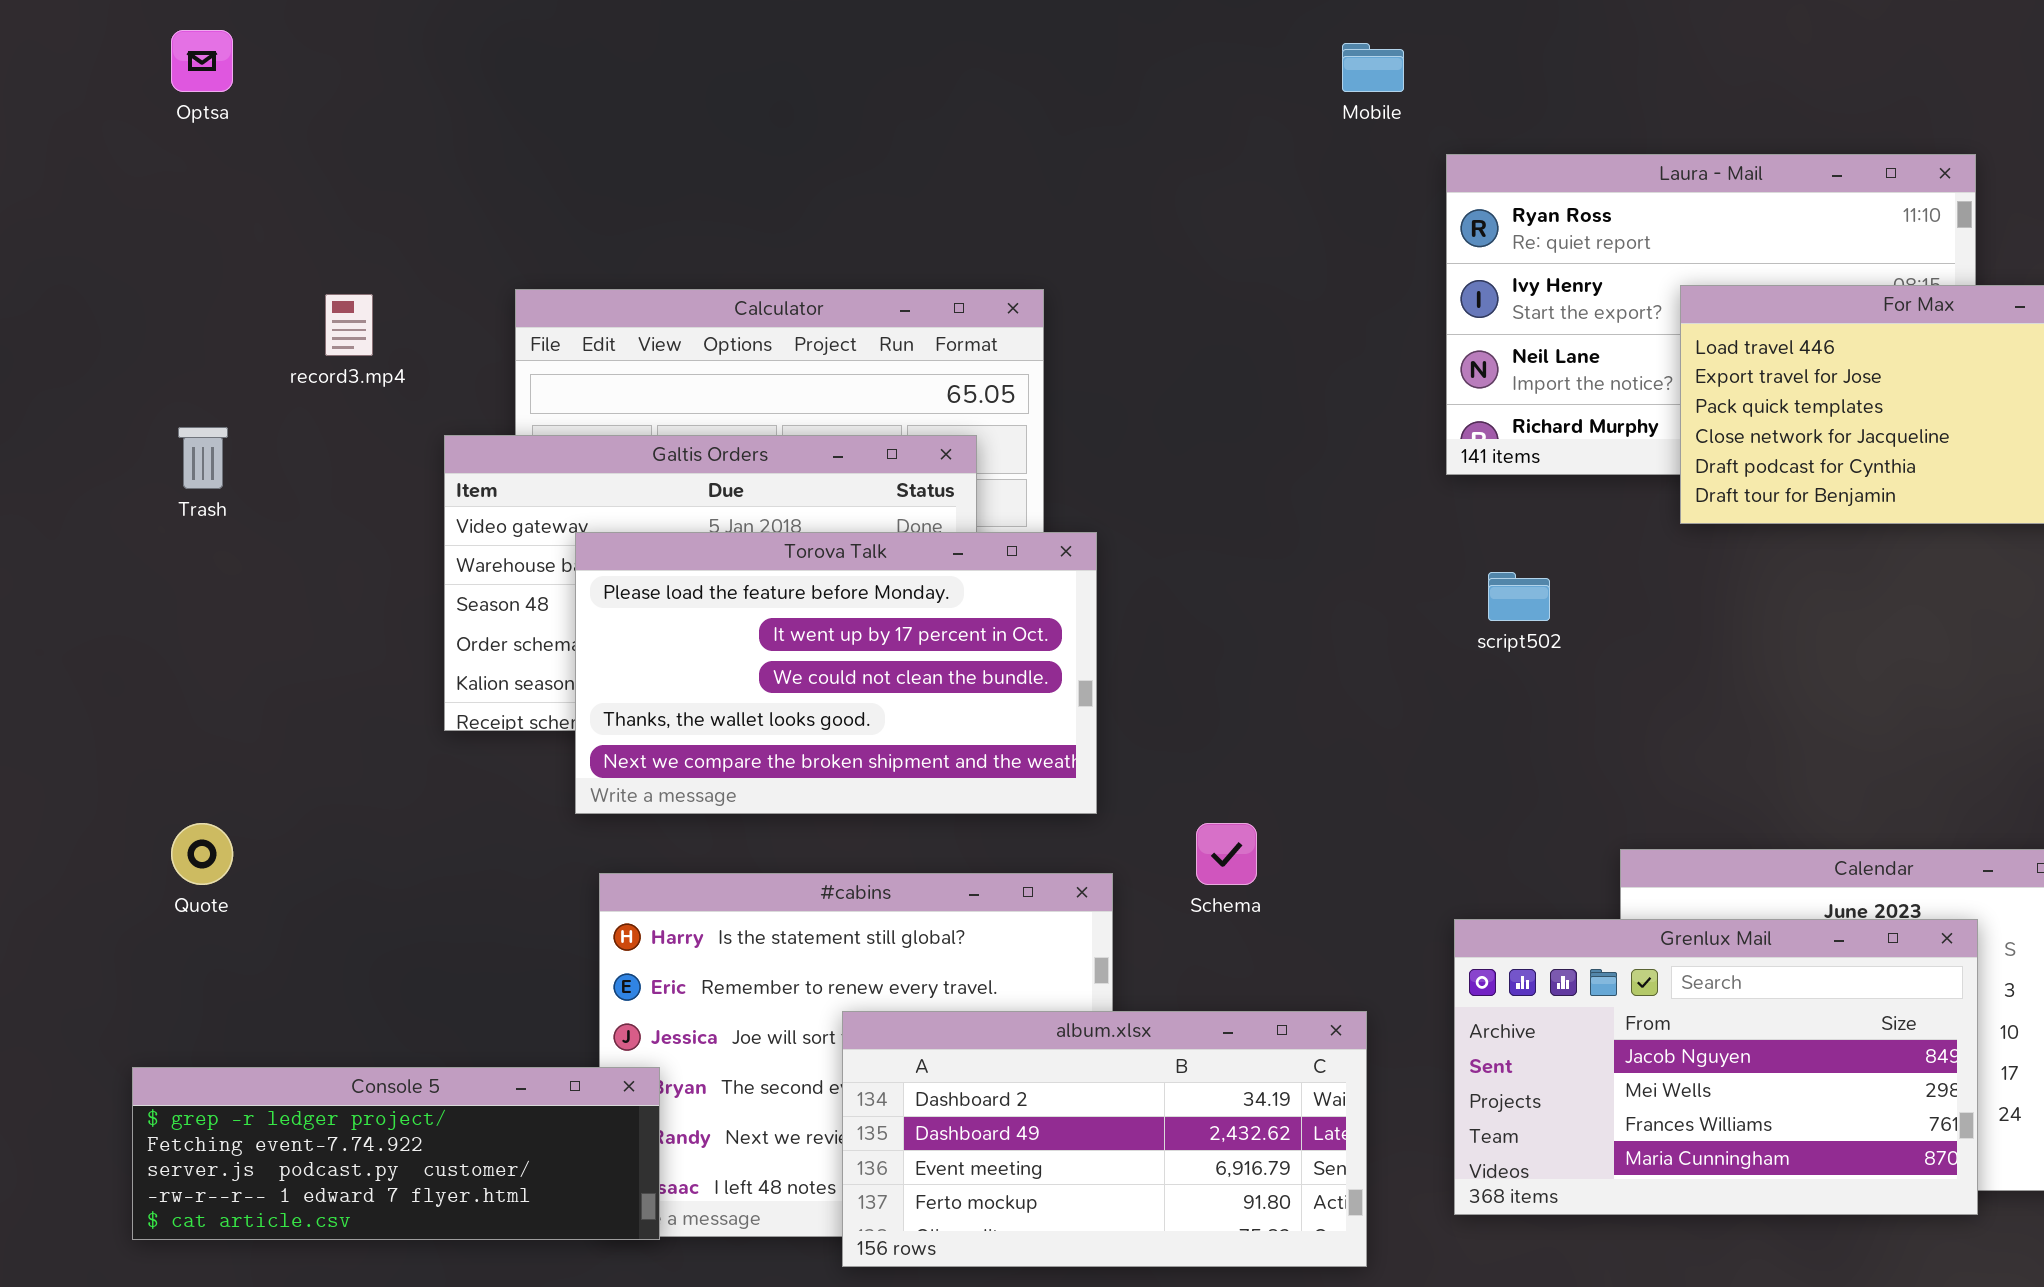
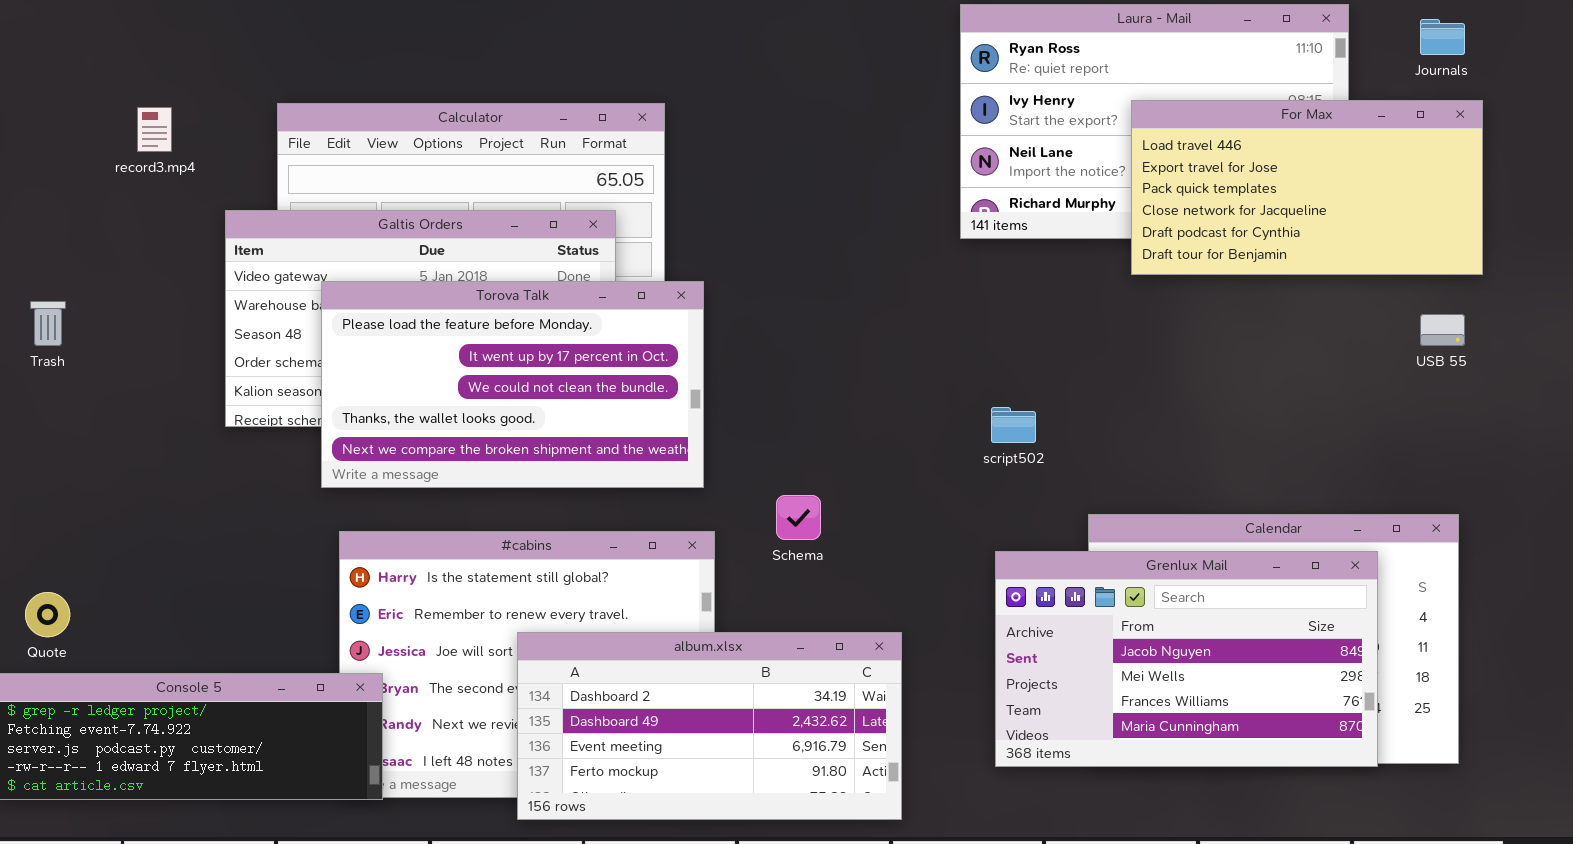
Trash: [178,427,228,489] -> [30,301,66,346], moved
script502: [1488,572,1550,621] -> [991,407,1036,443], moved
Quote: [171,823,233,885] -> [25,592,70,637], moved
Grenlux Mail: [1454,919,1978,1215] -> [995,551,1378,767], moved

